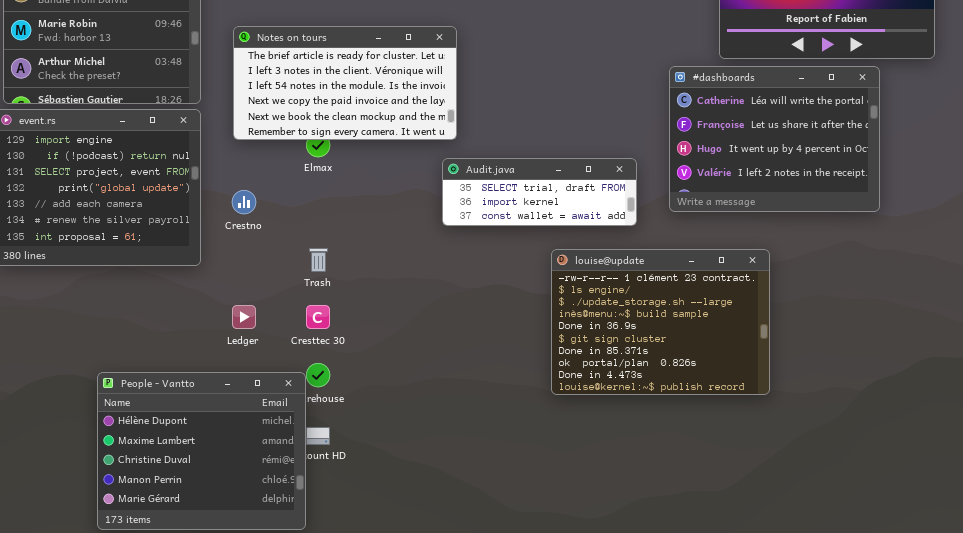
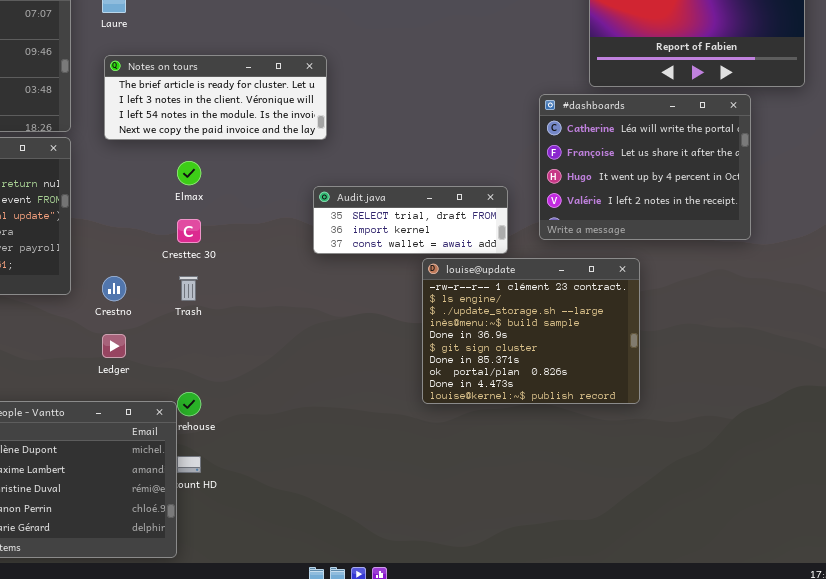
Notes on tours: [233,26,457,140] -> [104,55,327,140], resized
Crestno: [232,190,256,214] -> [102,276,126,301], moved
louise@update: [551,249,770,395] -> [422,258,640,404], moved
Cresttec 30: [306,305,330,329] -> [177,219,201,243], moved

